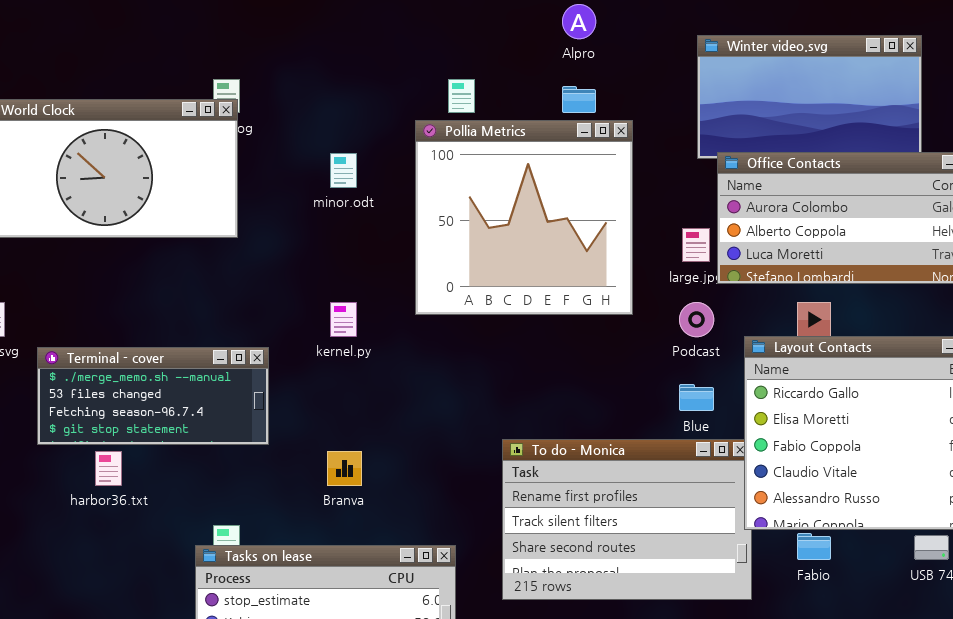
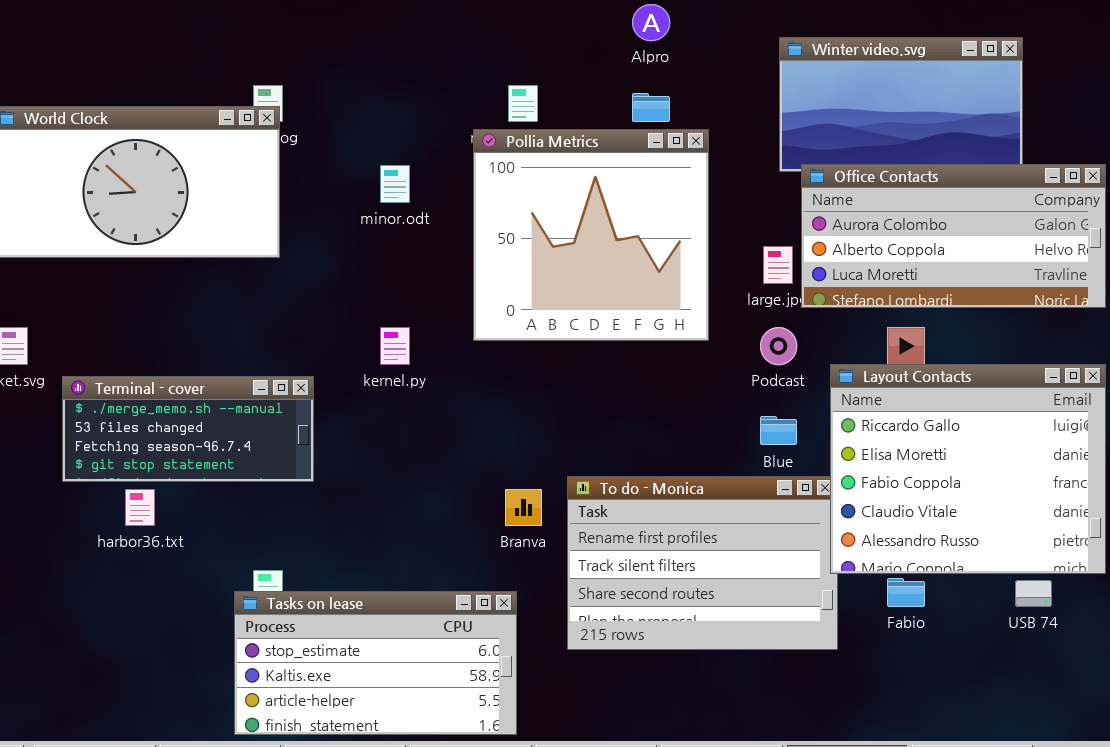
Branva: [327,451,362,486] -> [505,489,542,526], moved

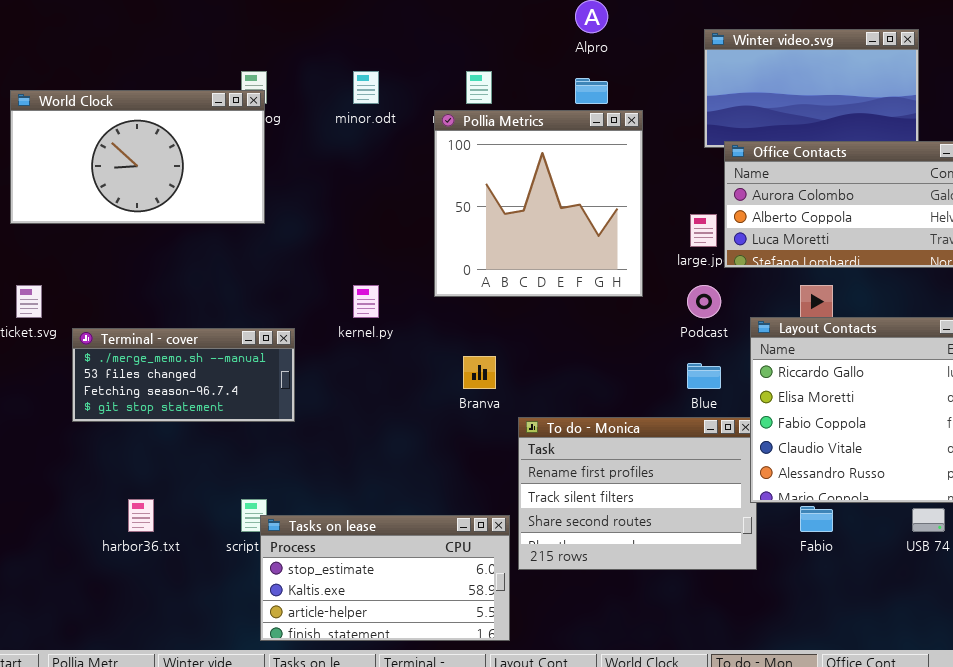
minor.odt: [380,165,410,203] -> [353,71,379,104], moved
harbor36.txt: [125,489,155,526] -> [128,499,154,532], moved
Branva: [505,489,542,526] -> [463,356,496,389], moved
Tasks on lease: [234,591,517,735] -> [260,515,510,641], moved

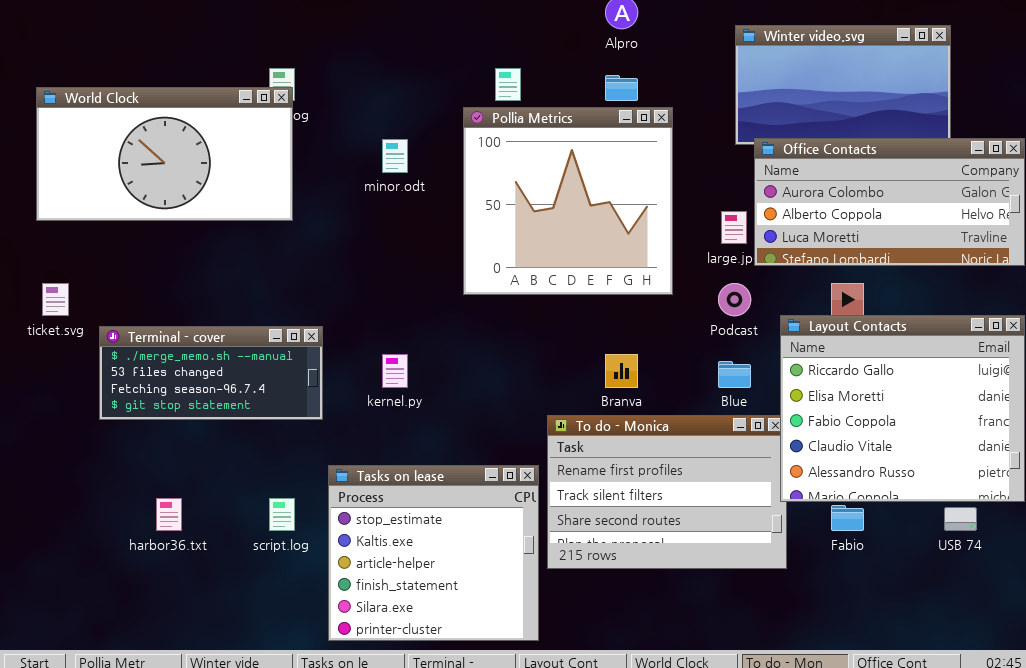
minor.odt: [353,71,379,104] -> [382,139,408,173], moved
kernel.py: [353,285,379,318] -> [382,354,408,388], moved
Branva: [463,356,496,389] -> [605,354,638,388], moved
Tasks on lease: [260,515,510,641] -> [328,465,539,641], resized

